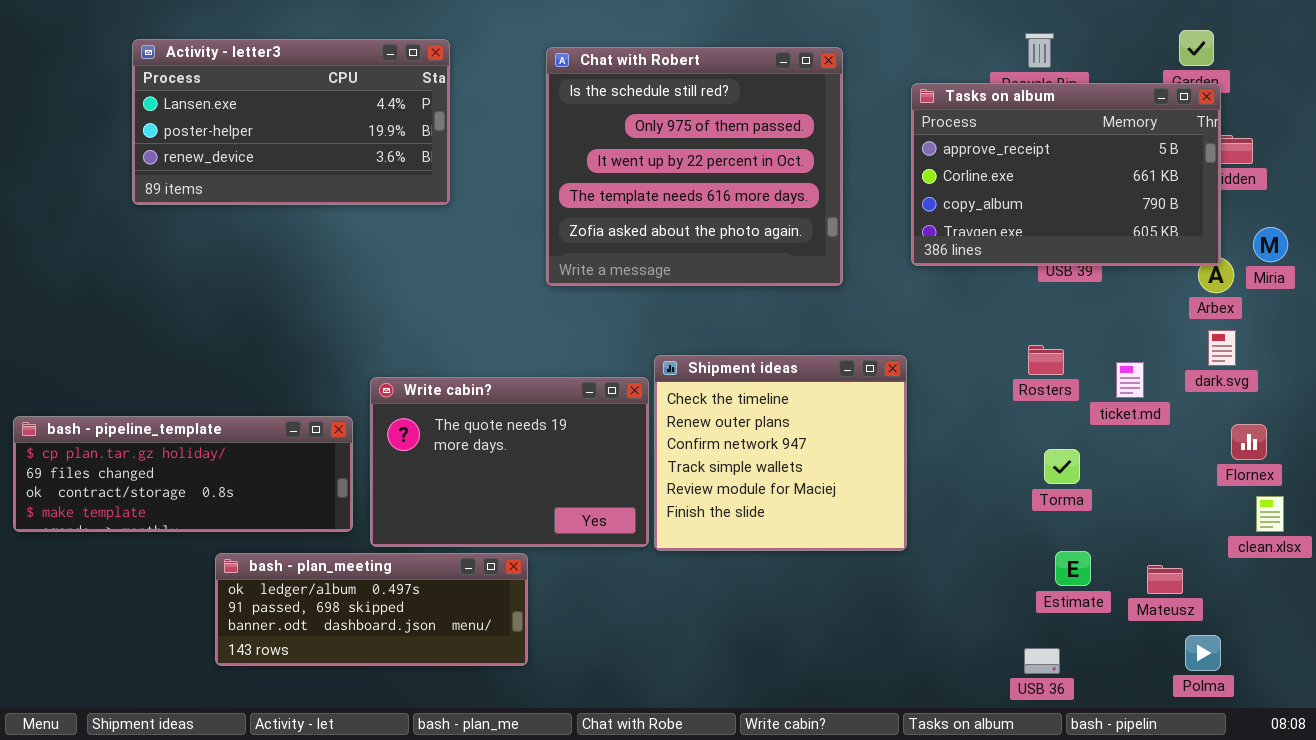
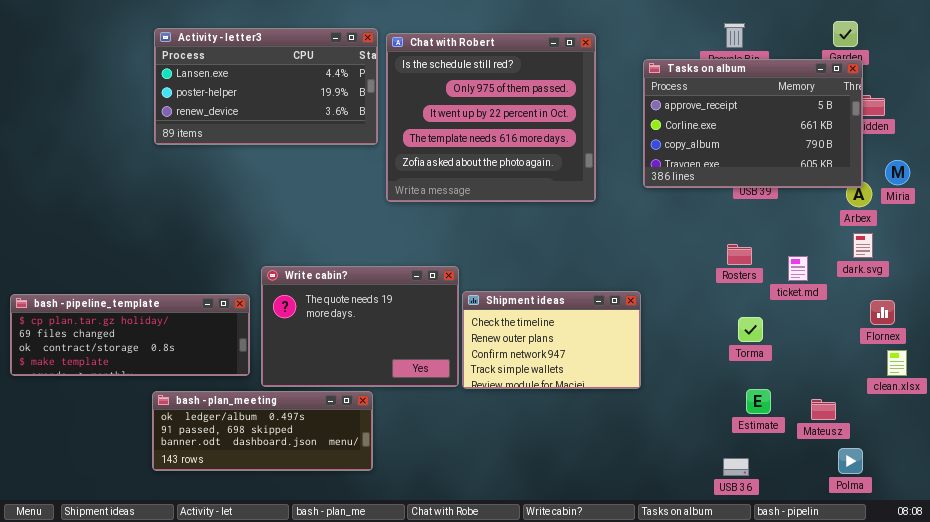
Activity - letter3: [132,39,450,205] -> [154,28,378,145], moved
Shipment ideas: [654,355,907,551] -> [462,291,641,389], resized

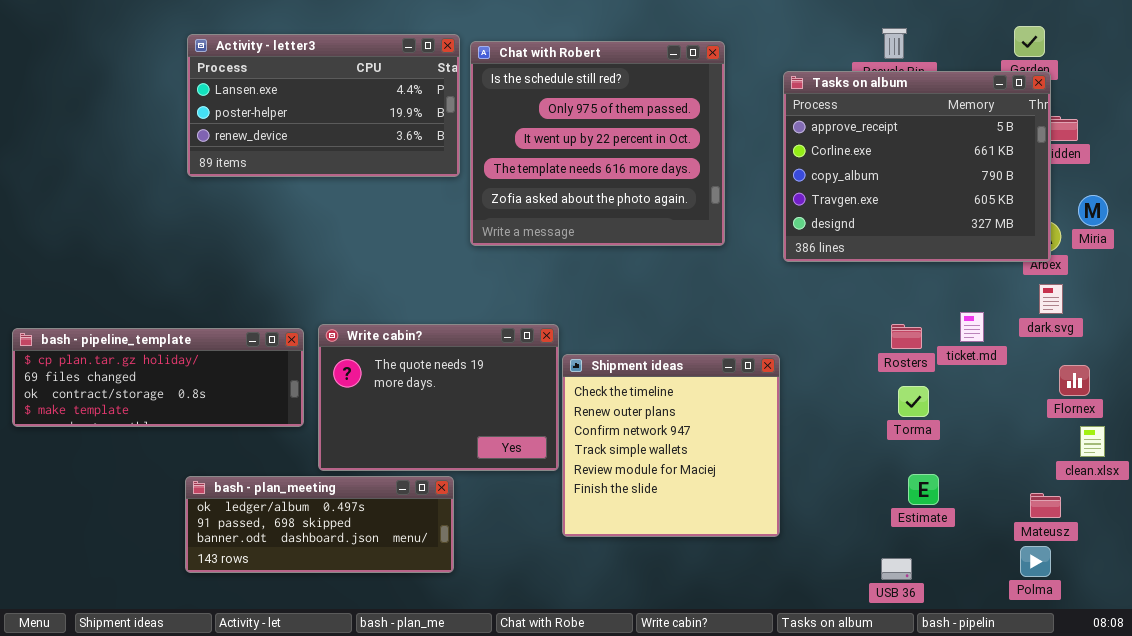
Tasks on album: [643,59,863,188] -> [783,71,1051,262], resized
Rosters: [727,244,752,265] -> [891,324,922,349], moved
Shipment ideas: [462,291,641,389] -> [562,354,780,537], resized
bash - pipeline_template: [10,294,250,376] -> [12,328,304,427], moved
Mateusz: [811,399,836,420] -> [1030,493,1061,518], moved

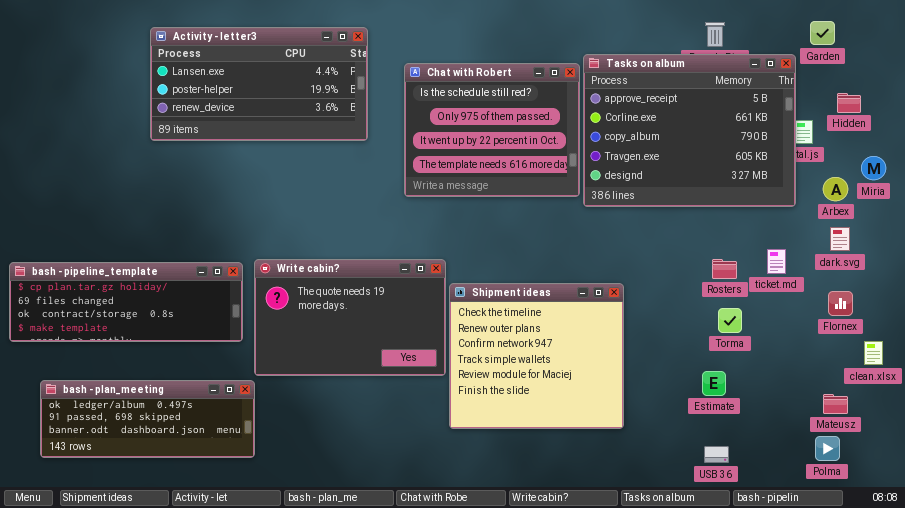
Chat with Robert: [470,41,725,246] -> [404,63,580,197], resized
Tasks on album: [783,71,1051,262] -> [583,54,796,207], moved
Flornex: [1059,365,1090,396] -> [828,291,853,316], moved
Estimate: [908,474,939,505] -> [702,371,726,396], moved
bash - plan_meeting: [185,476,454,573] -> [40,380,255,458], moved

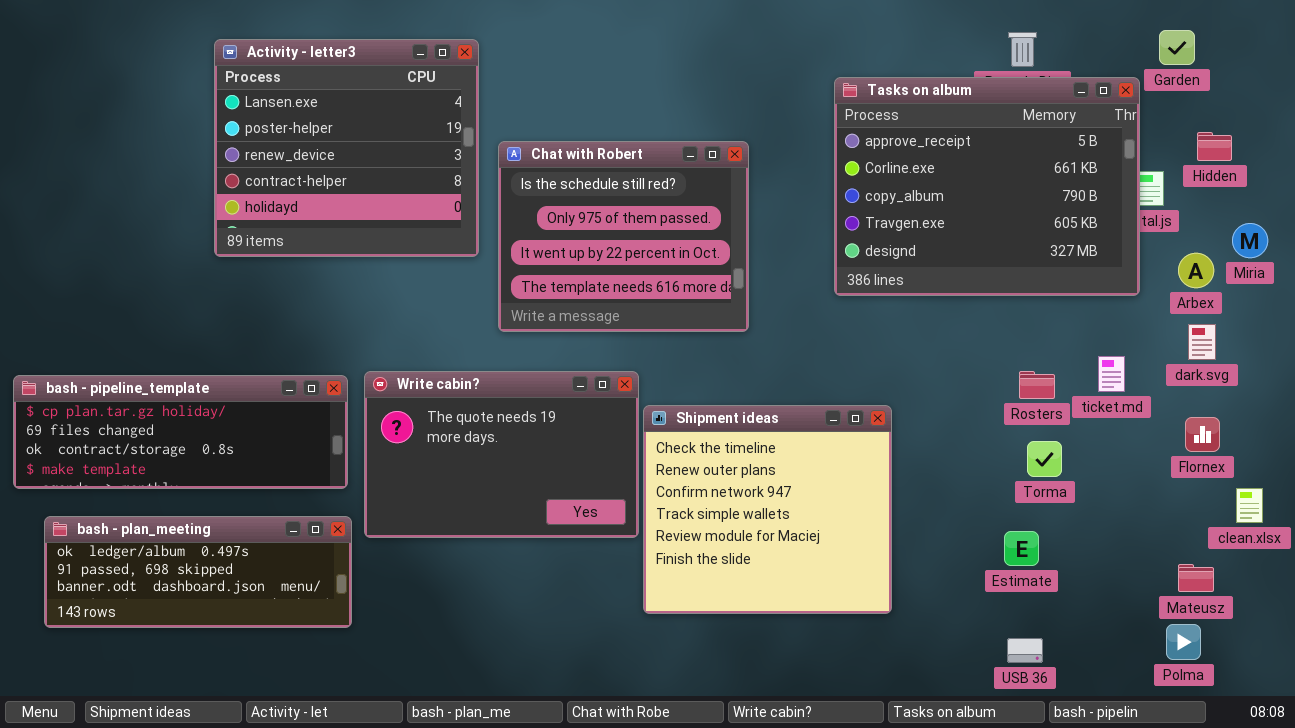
Activity - letter3: [150,27,368,141] -> [214,39,479,257], resized
Chat with Robert: [404,63,580,197] -> [498,141,749,332], moved
bash - plan_meeting: [40,380,255,458] -> [44,516,352,628], moved

